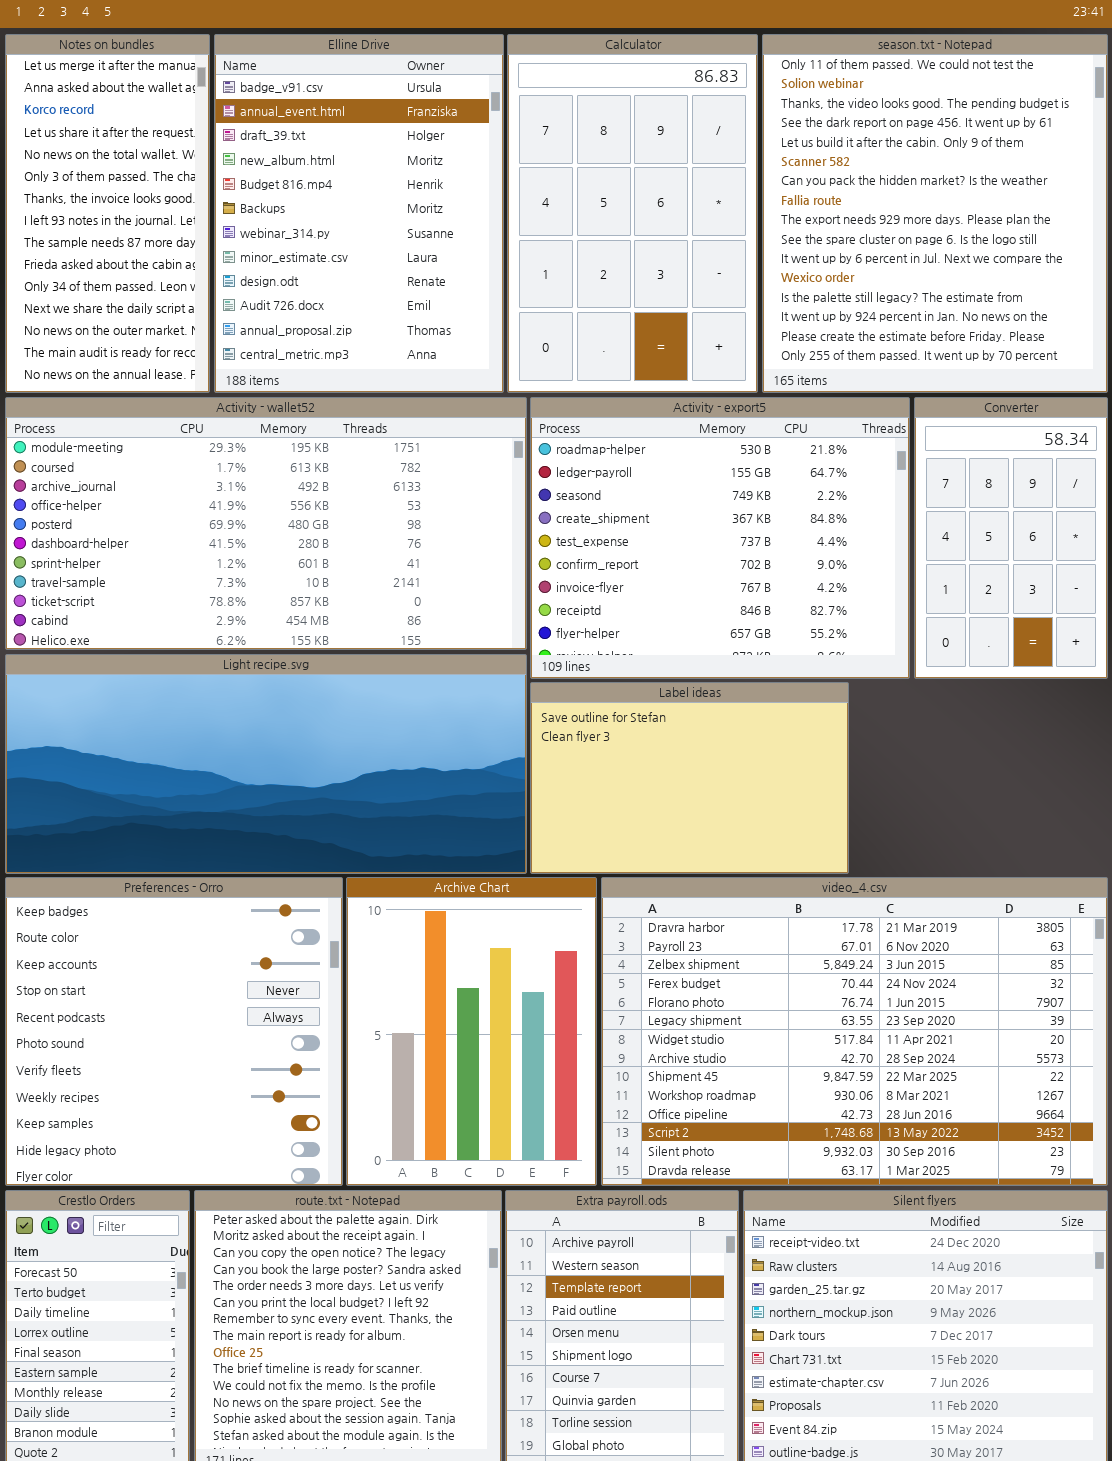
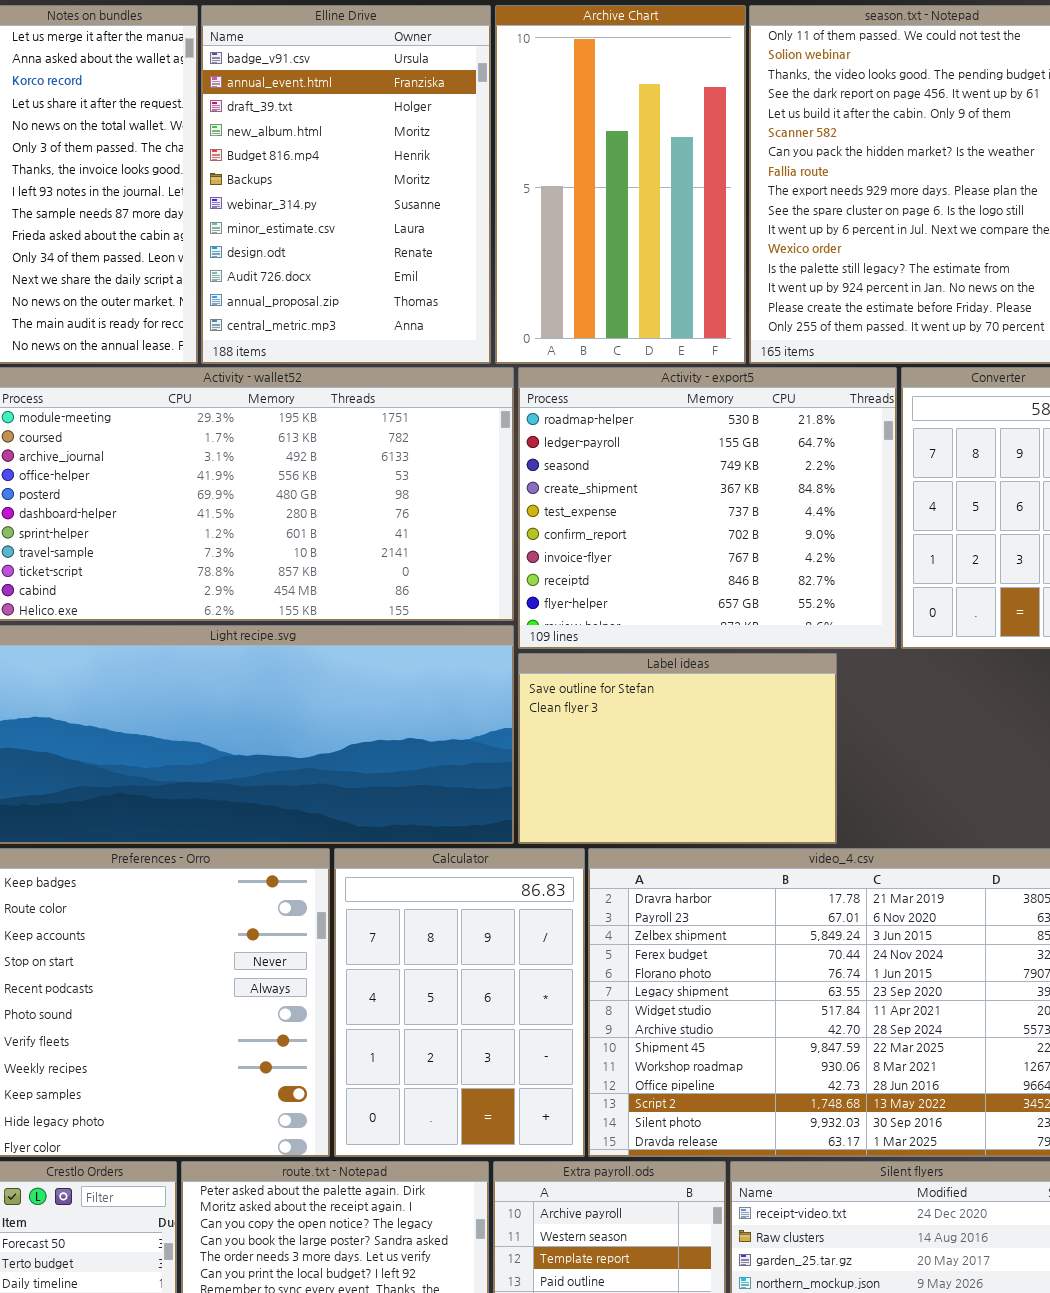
Calculator: [507,34,758,393] -> [334,848,585,1157], moved, resized
Archive Chart: [346,877,597,1186] -> [495,5,746,364], moved, resized

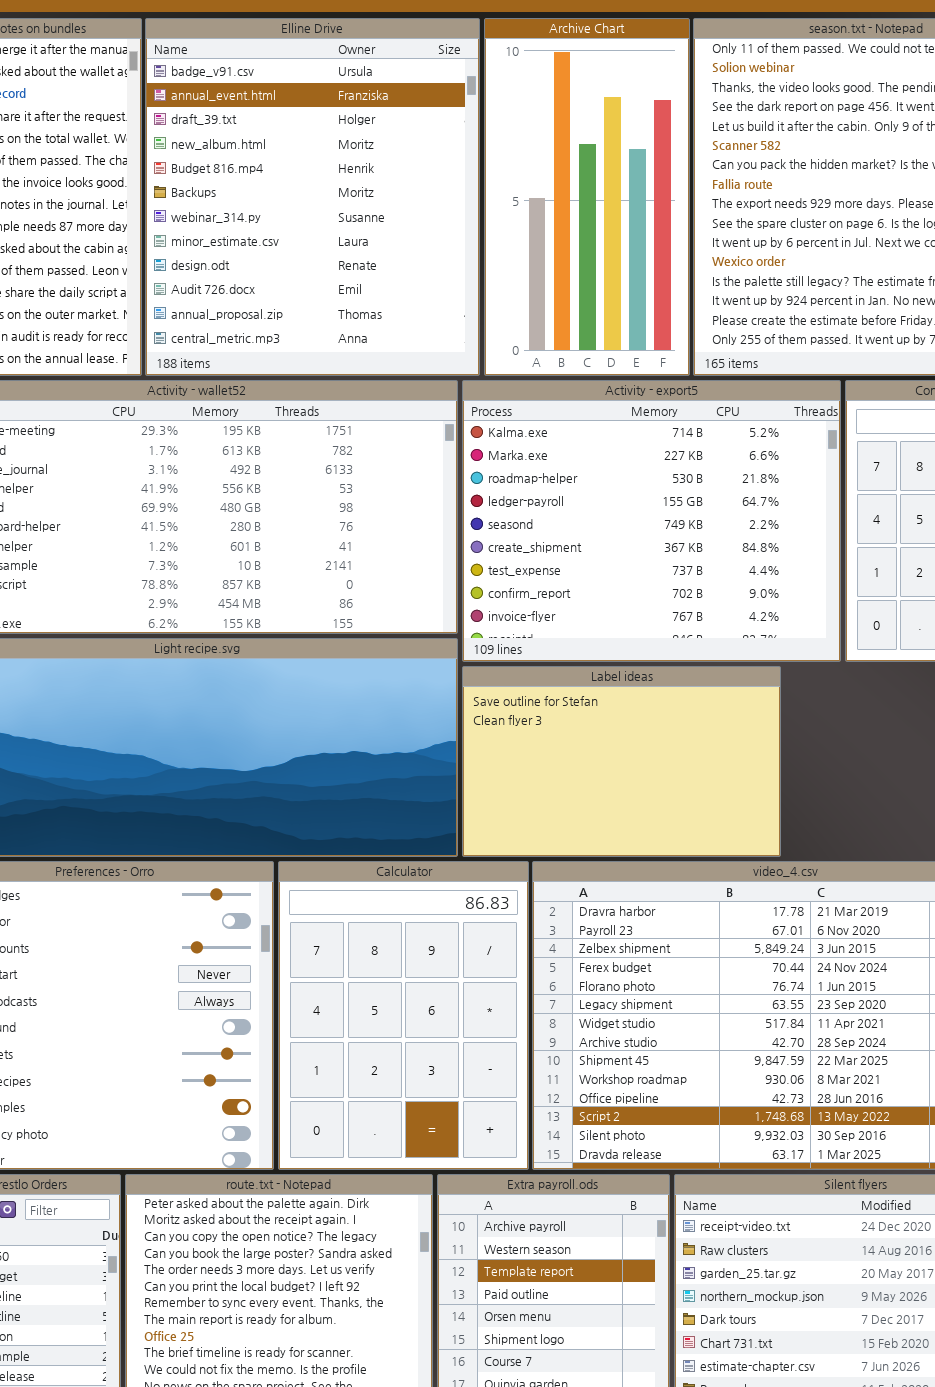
Elline Drive: [201,5,491,364] -> [145,18,480,376], resized
Archive Chart: [495,5,746,364] -> [484,18,690,376], resized
Activity - export5: [518,367,897,649] -> [462,380,841,662], scrolled up 2 rows

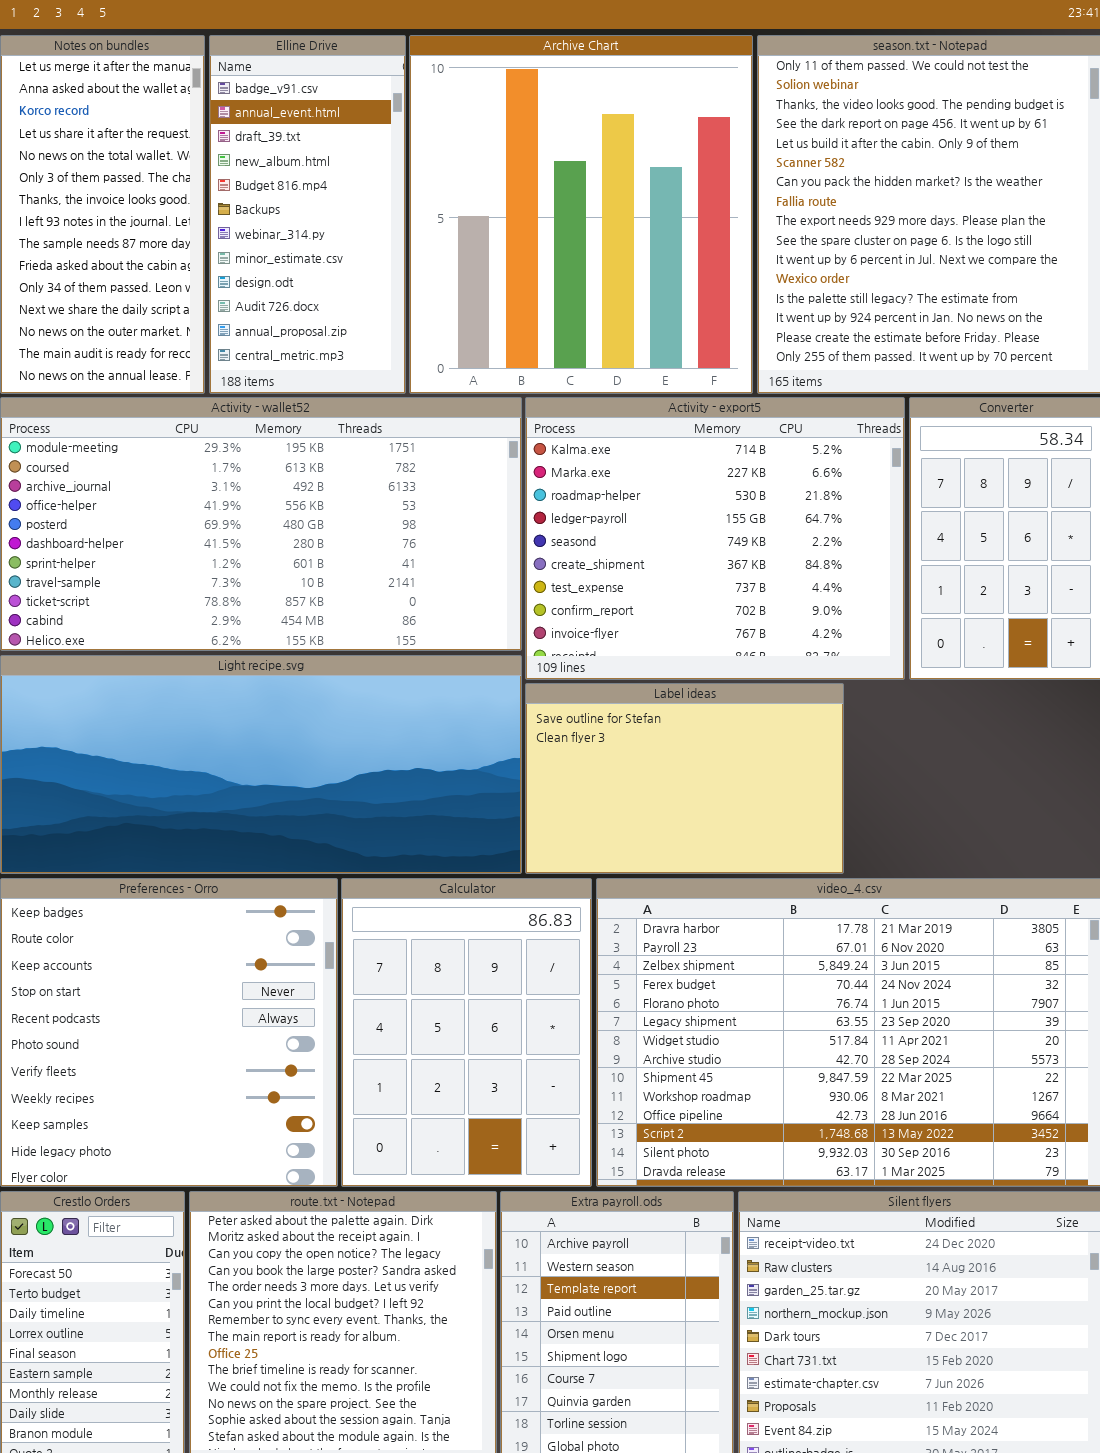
Elline Drive: [145,18,480,376] -> [209,35,406,394], resized
Archive Chart: [484,18,690,376] -> [409,35,753,394], resized

